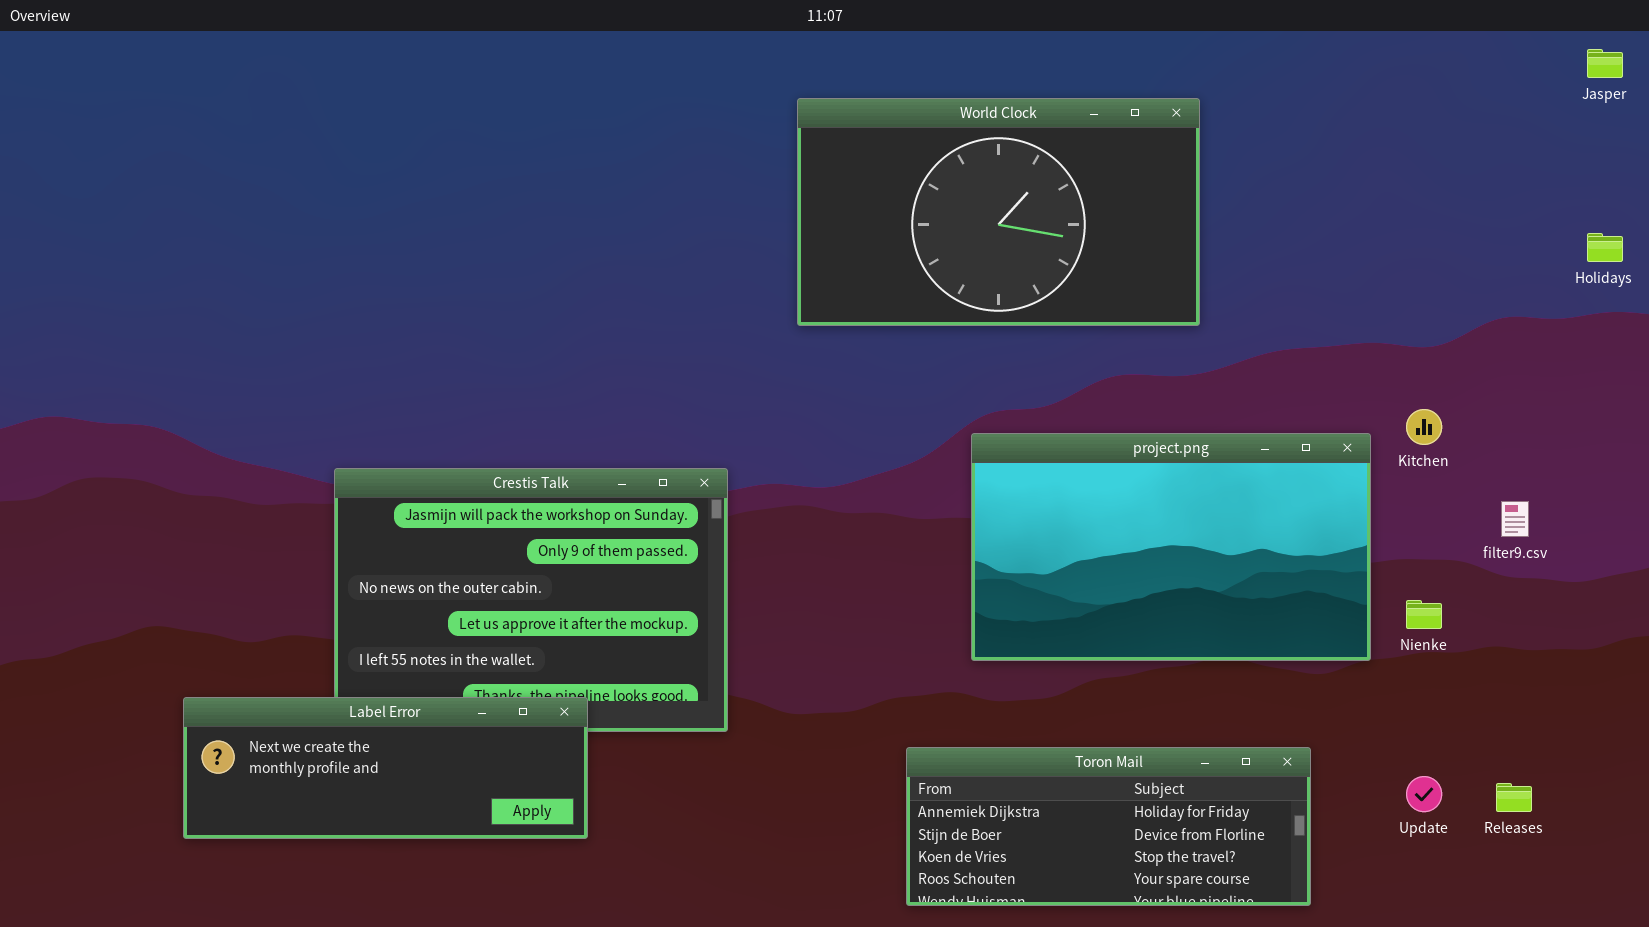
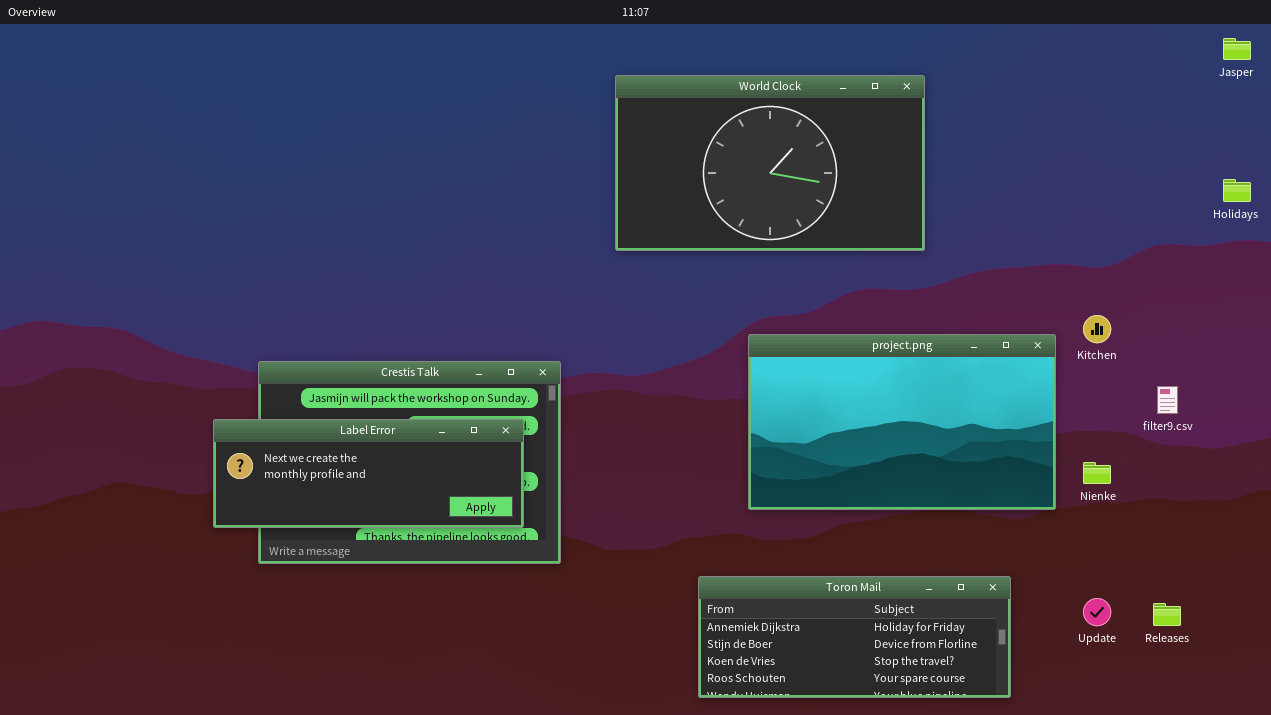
Label Error: [183,697,588,839] -> [213,419,524,528], moved

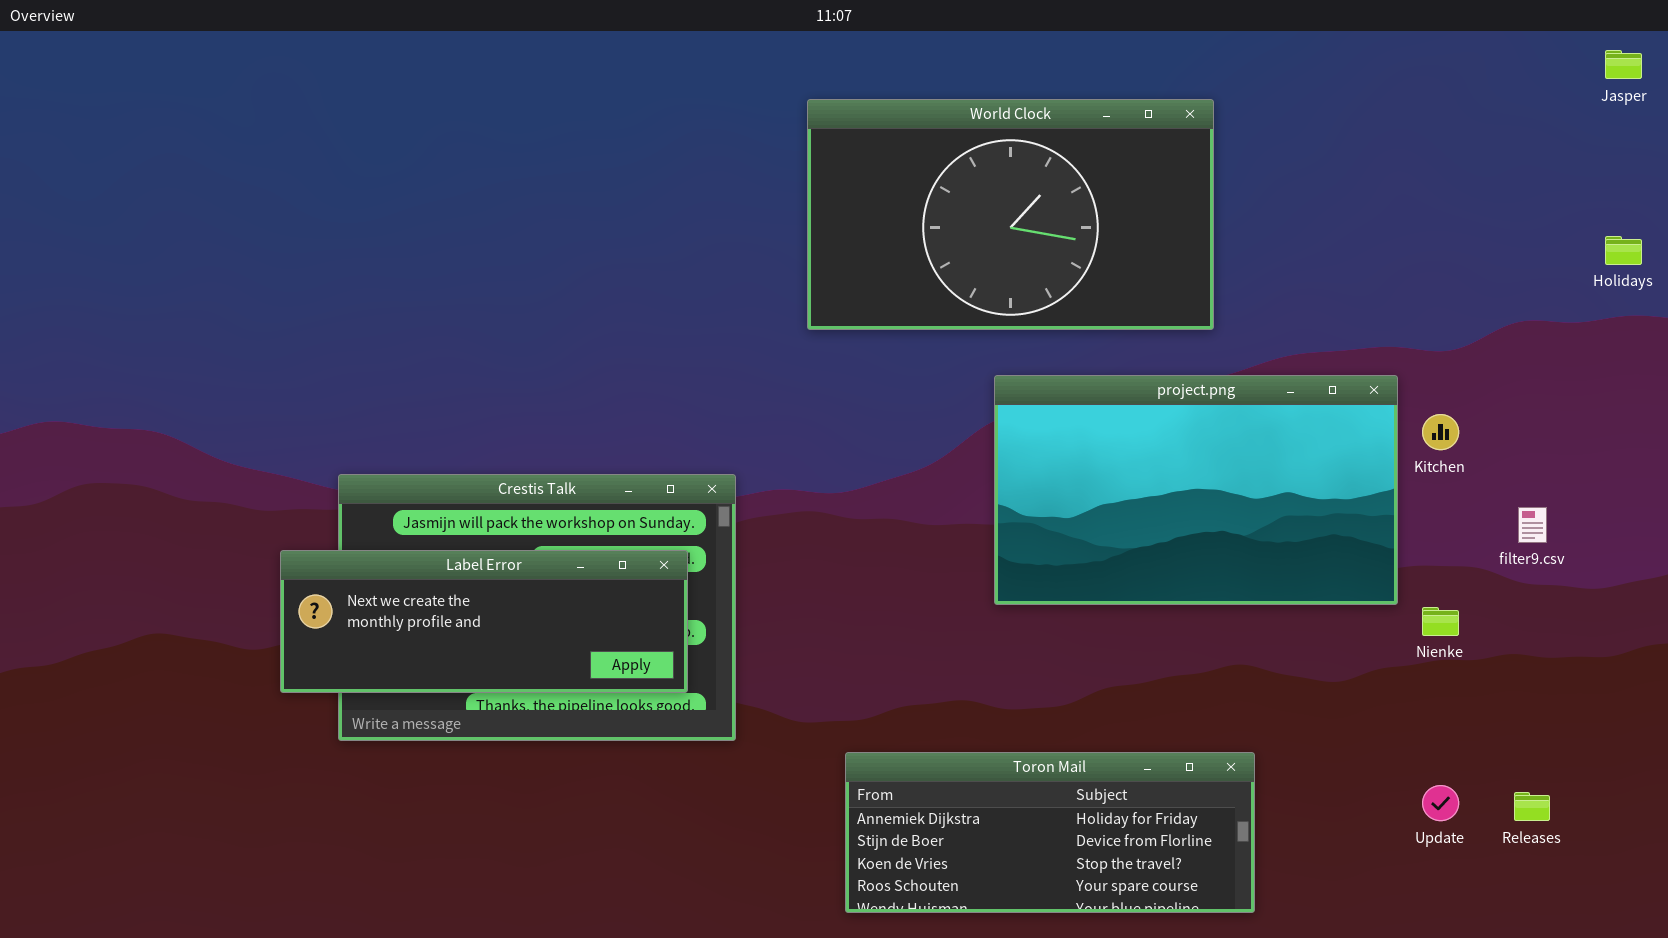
project.png: [748,334,1056,510] -> [994,375,1398,605], moved
Toron Mail: [698,576,1011,698] -> [845,752,1255,913], moved

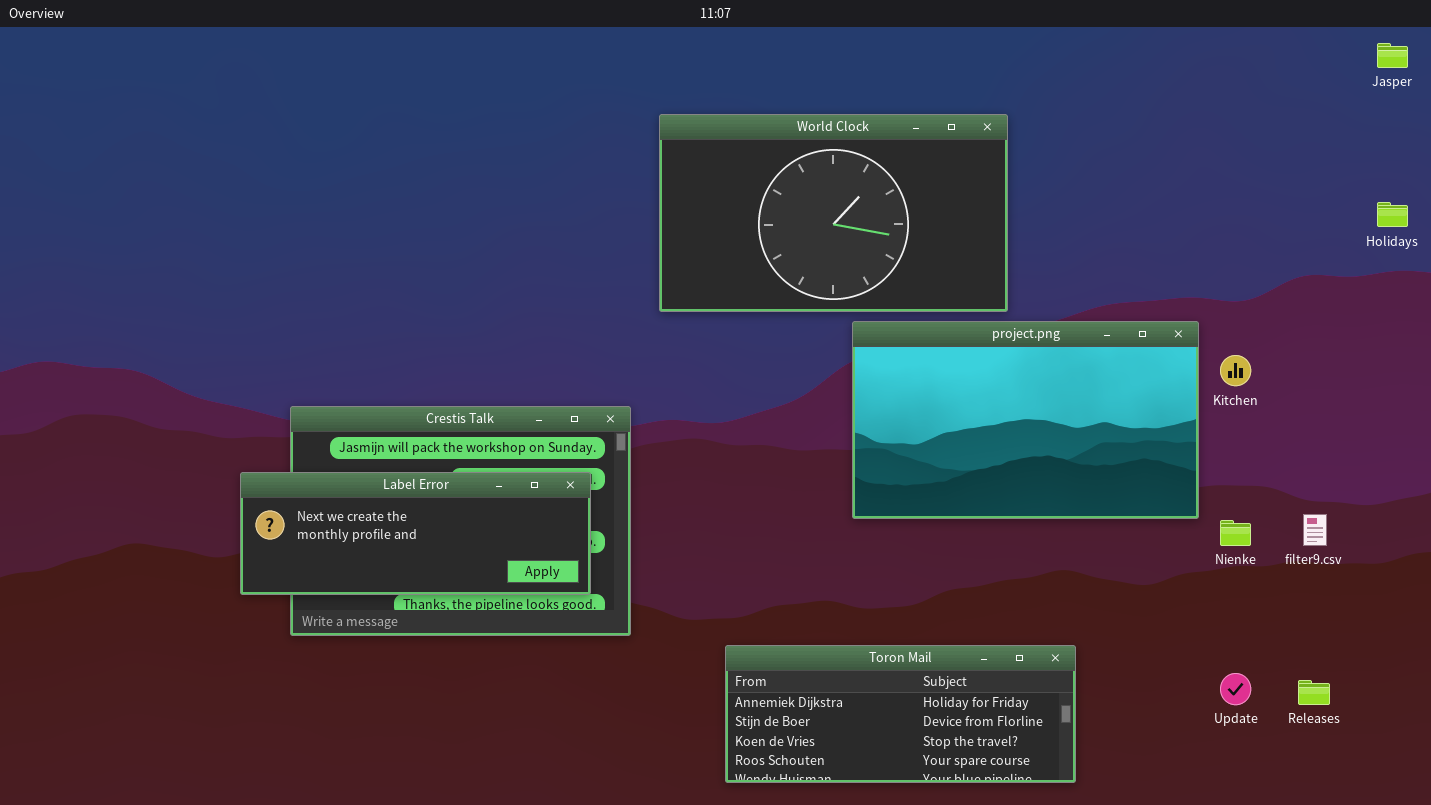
World Clock: [807,99,1214,330] -> [659,114,1008,312], moved
filter9.csv: [1518,507,1547,543] -> [1303,514,1327,546], moved

